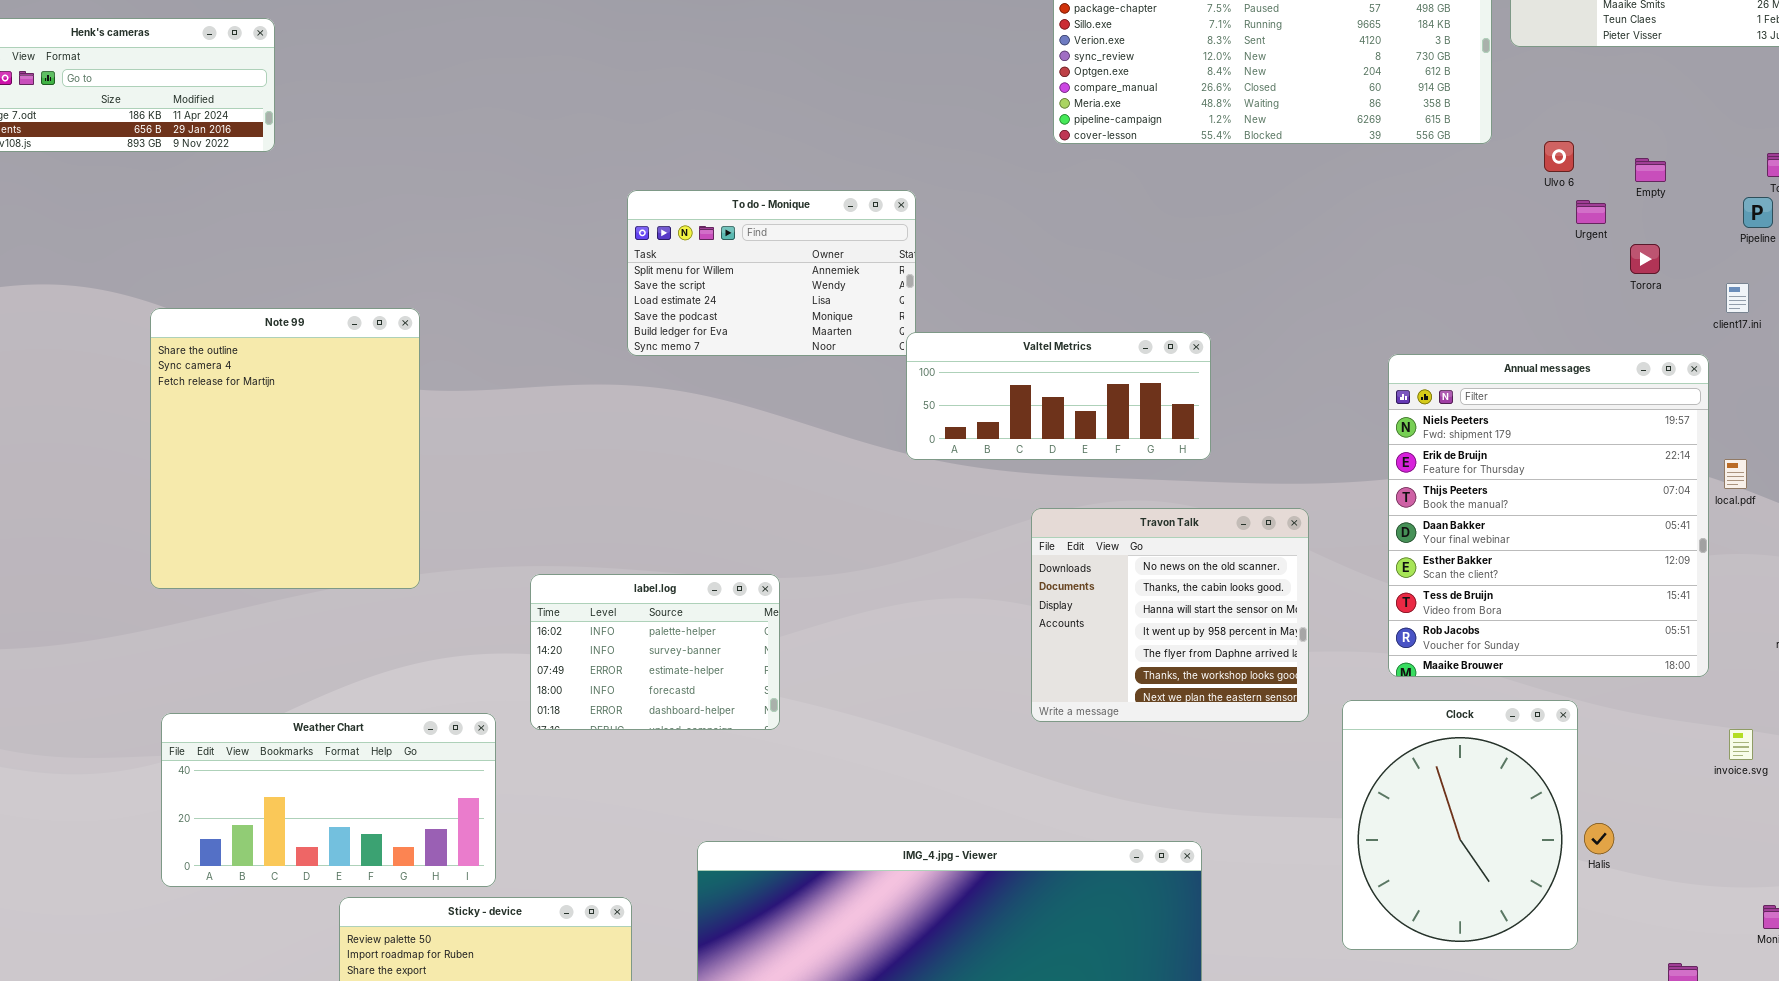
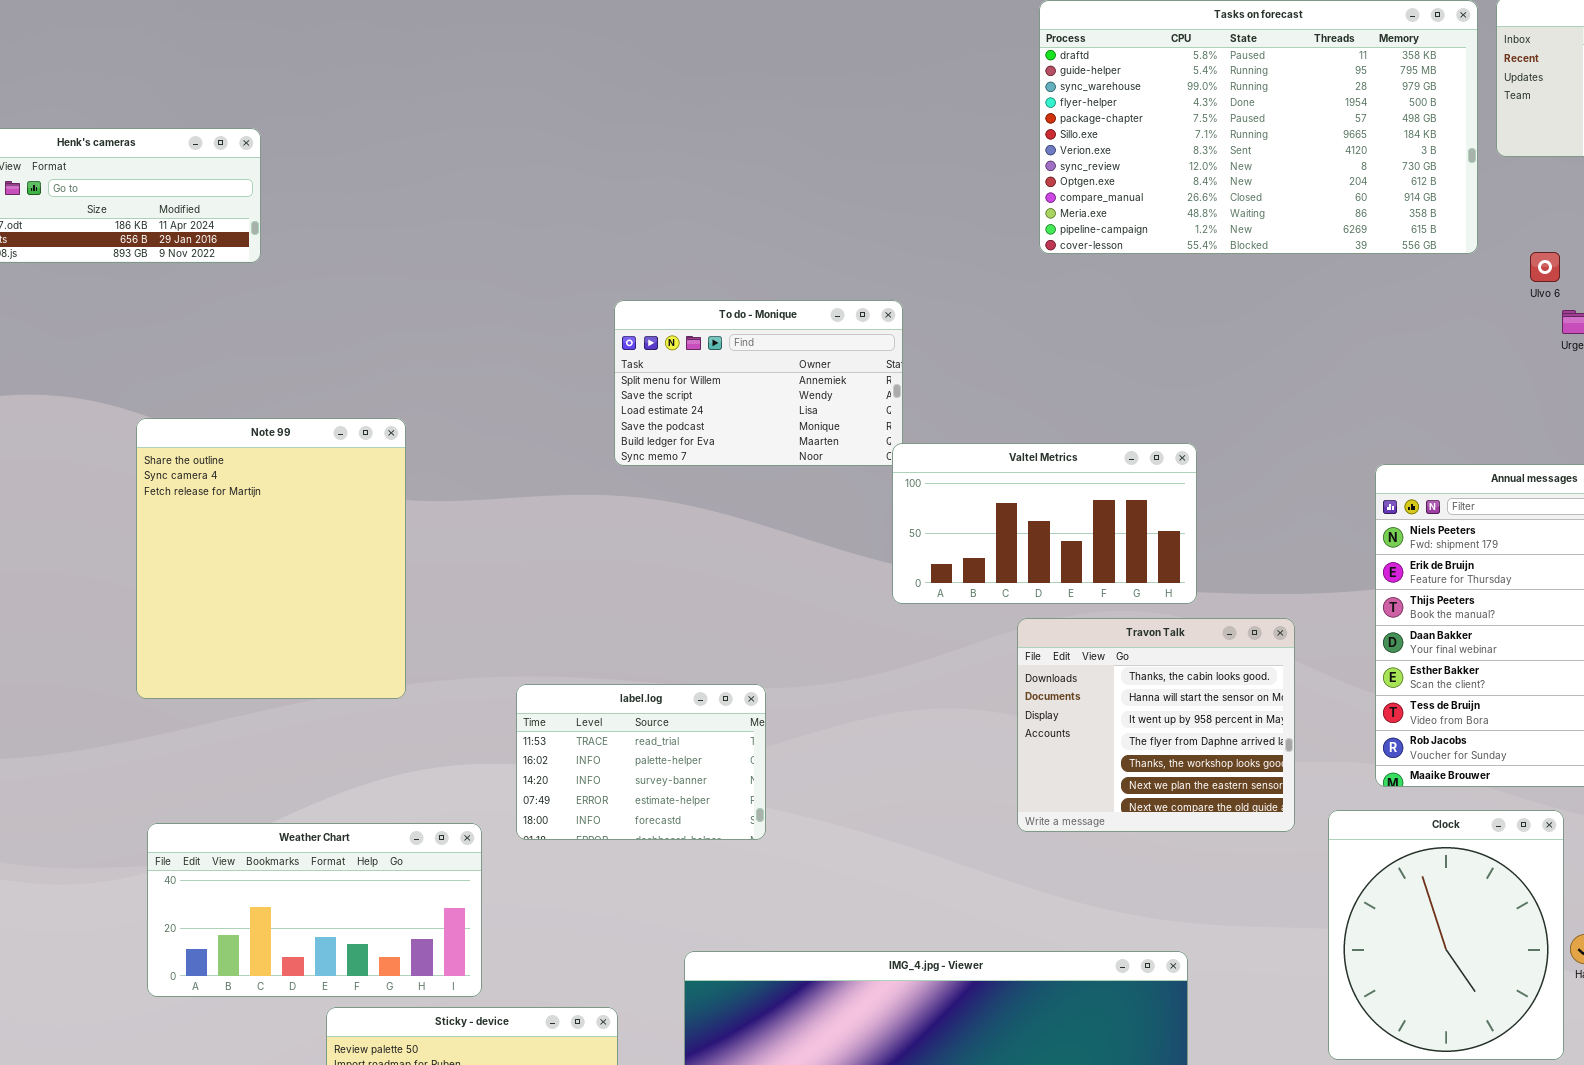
Valtel Metrics: [906,332,1211,460] -> [892,443,1197,604], resized
Travon Talk: [1031,508,1309,722] -> [1017,618,1295,832], scrolled down 1 row
label.log: [530,574,780,730] -> [516,684,766,840], scrolled up 1 row

